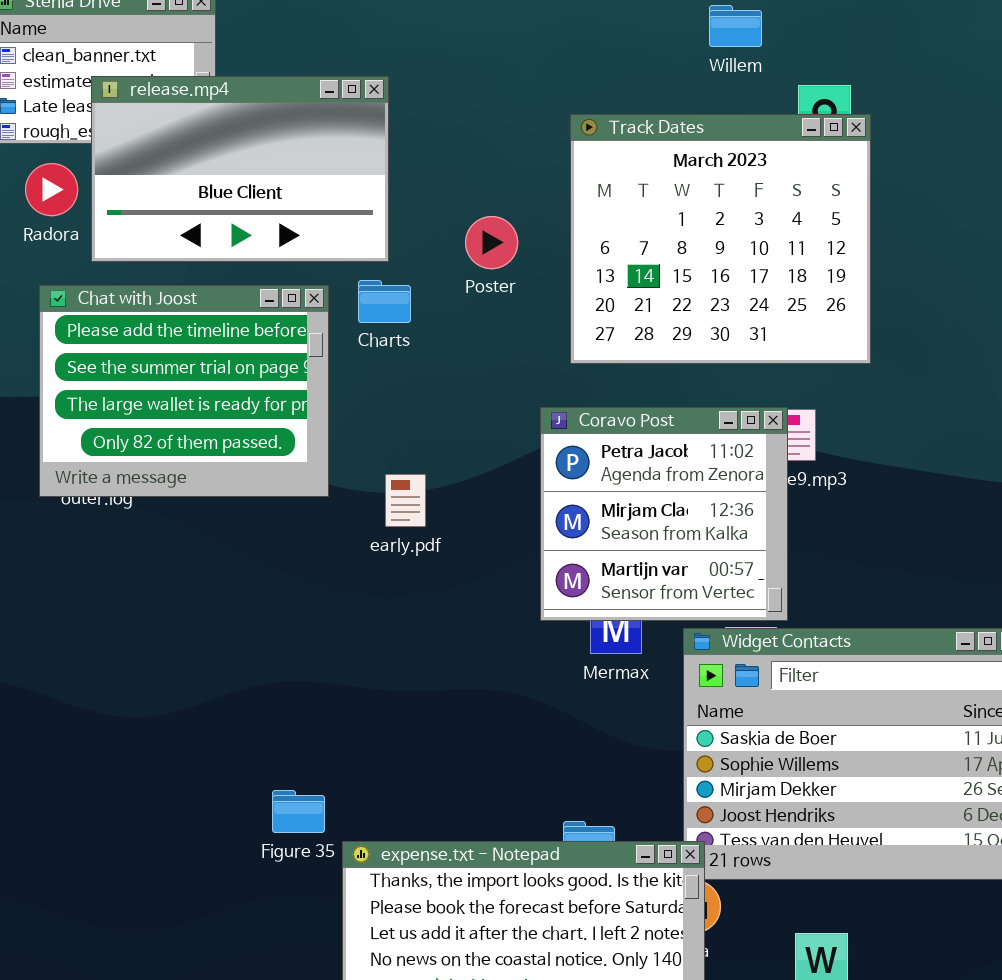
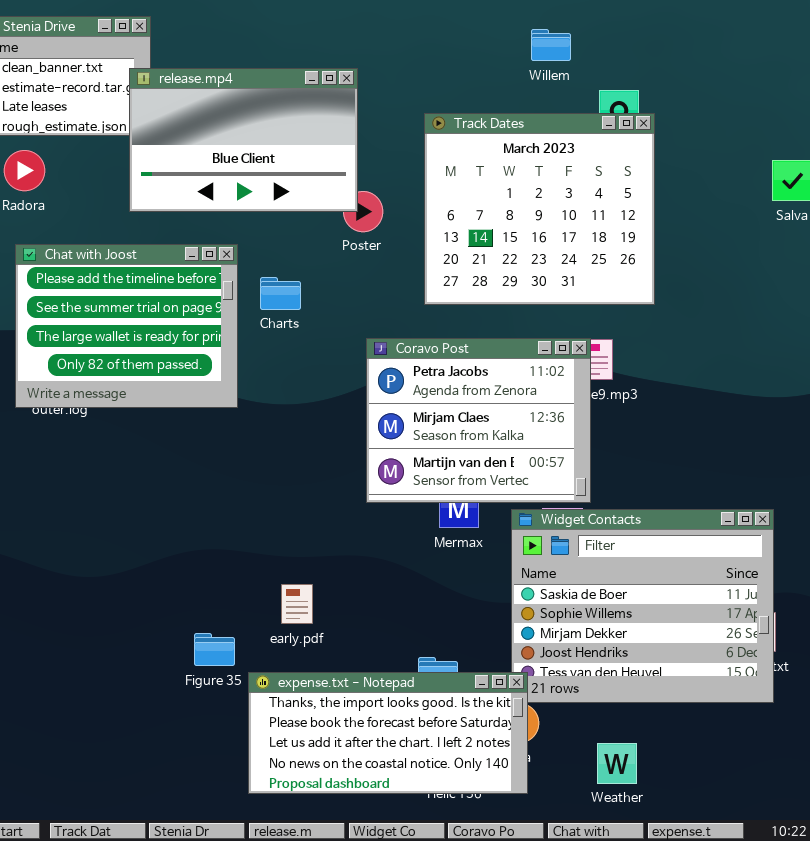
release.mp4: [91,76,389,262] -> [129,68,358,212], moved
Charts: [358,280,411,323] -> [260,277,301,310], moved
Coravo Post: [540,407,788,621] -> [366,338,591,503], resized
early.pdf: [385,474,426,527] -> [281,584,313,624], moved

